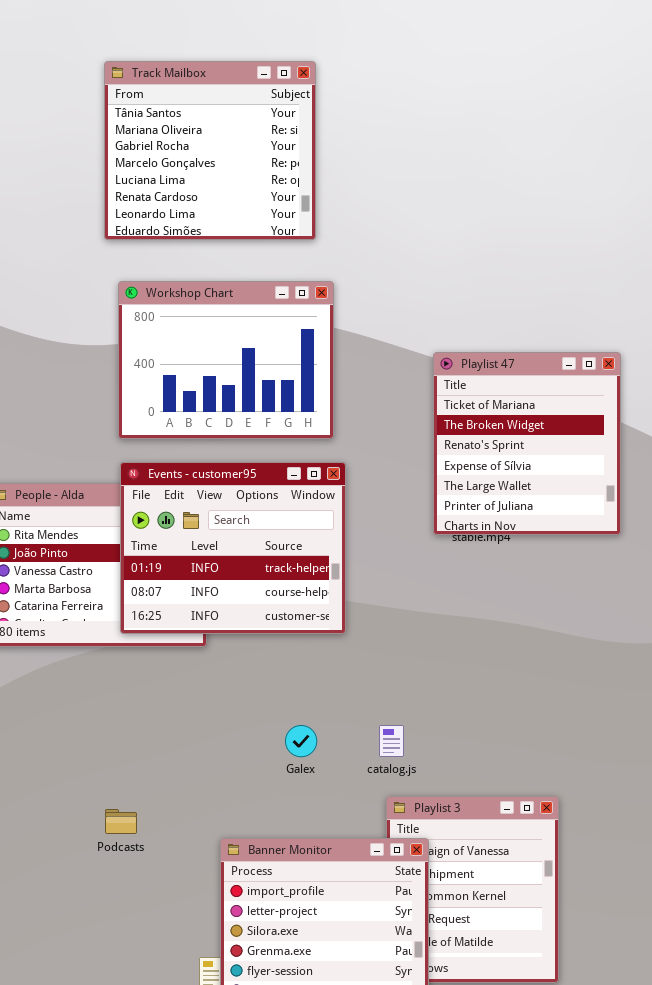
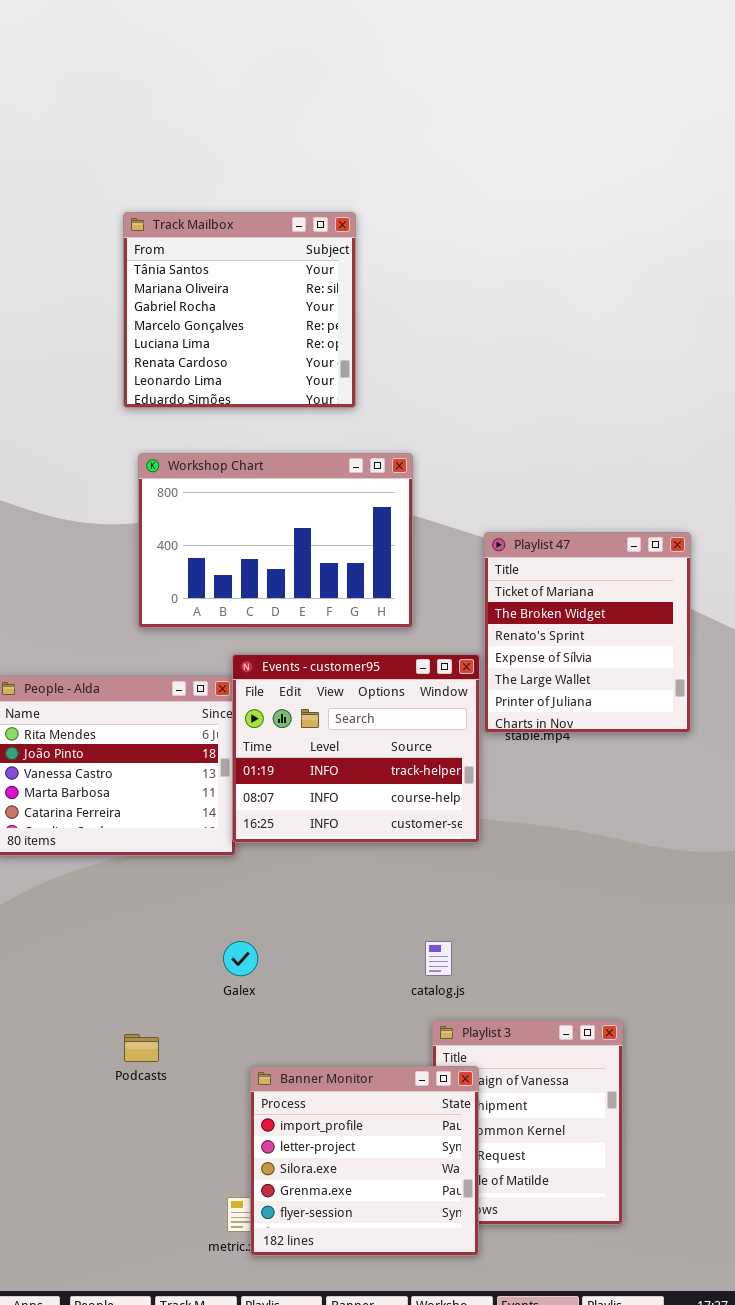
Workshop Chart: [118,281,334,439] -> [138,453,413,628], resized
Events - customer95: [120,462,346,634] -> [232,654,480,843], moved
Galex: [285,725,317,757] -> [223,941,258,976], moved

